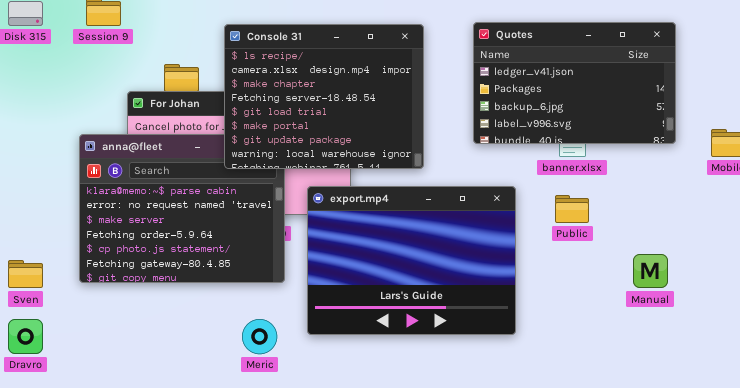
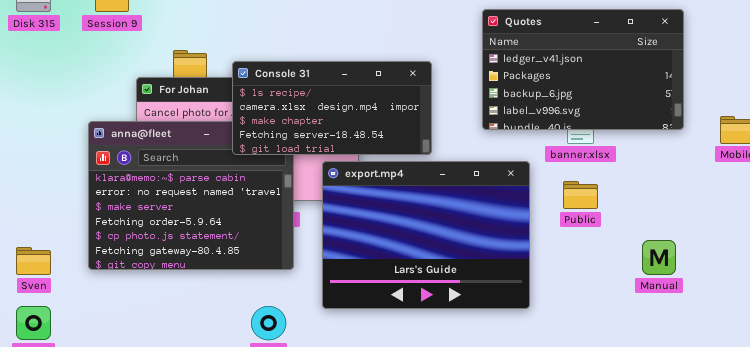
Console 31: [224,24,424,169] -> [232,61,432,155], resized
export.mp4: [307,186,516,335] -> [322,161,530,309], moved

